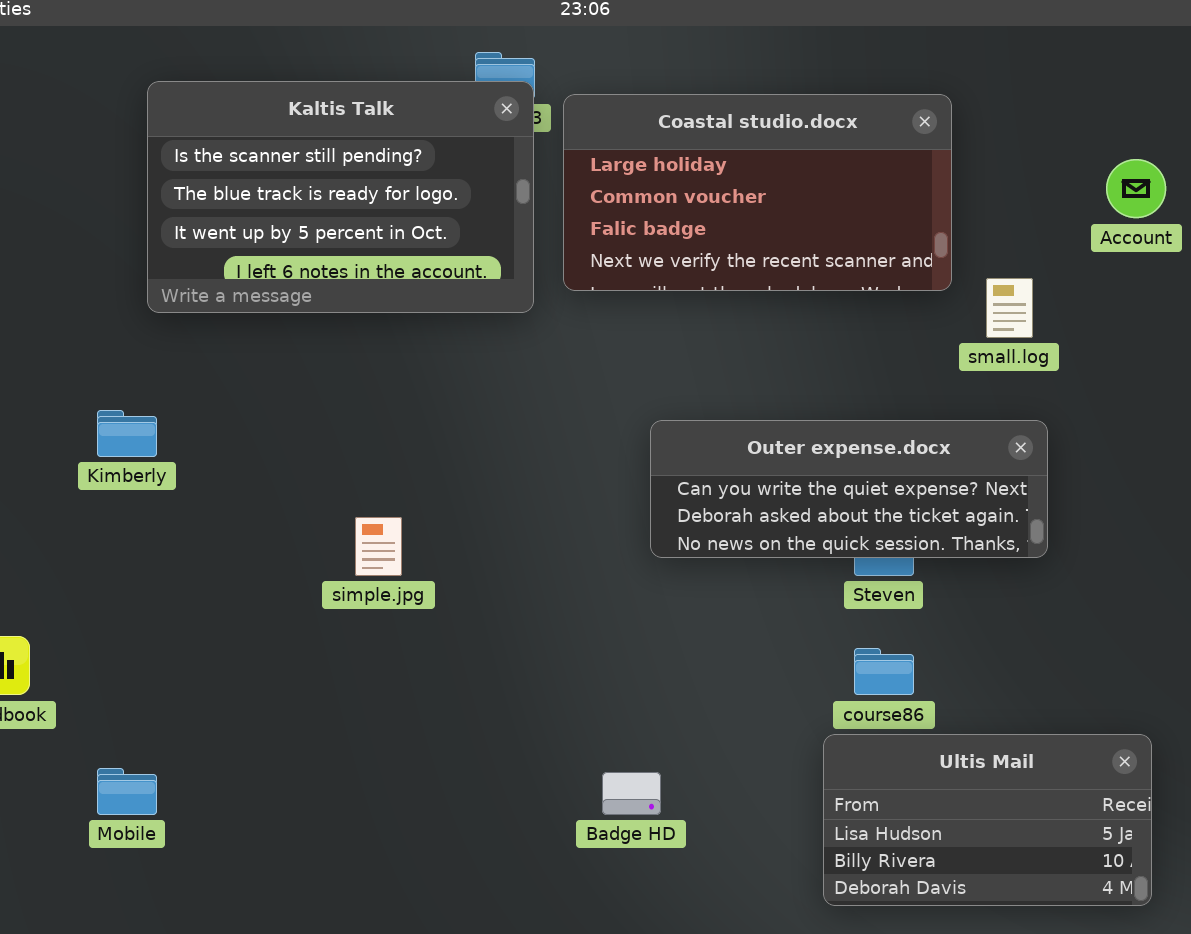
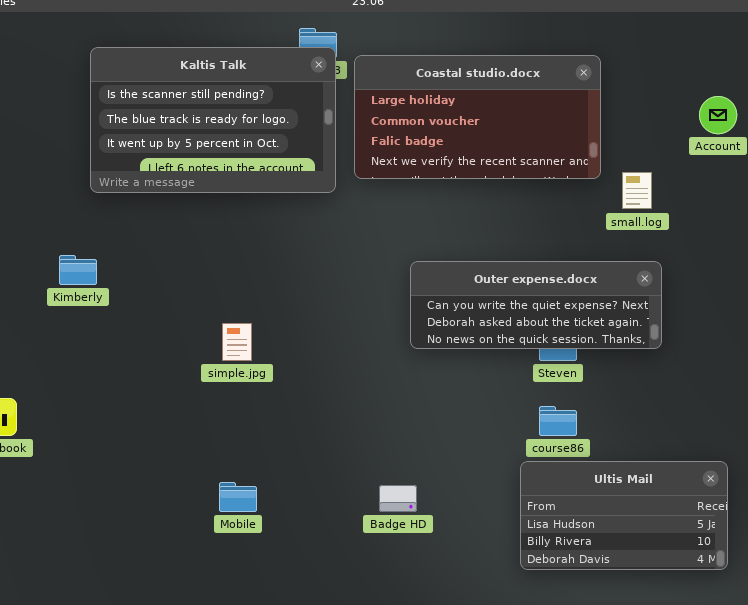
Mobile: [97,768,157,815] -> [219,482,257,512], moved

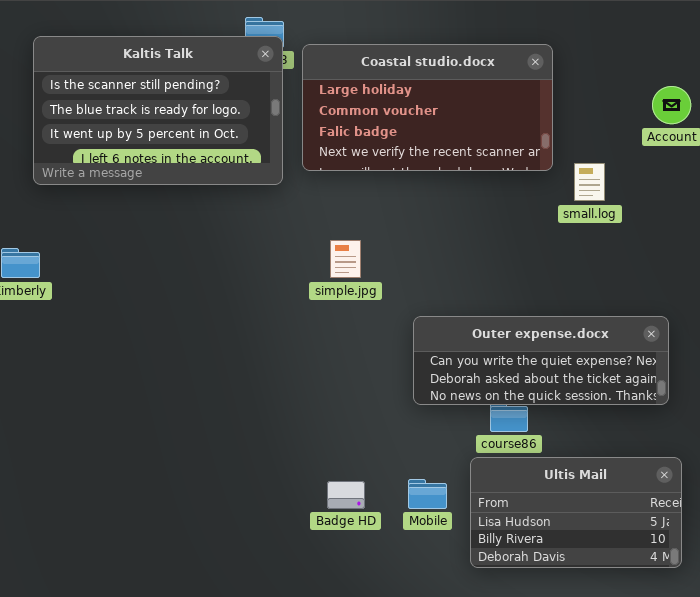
Outer expense.docx: [410,261,662,349] -> [413,316,669,405], moved
simple.jpg: [222,323,252,361] -> [330,240,361,278], moved
Mobile: [219,482,257,512] -> [408,479,447,509], moved

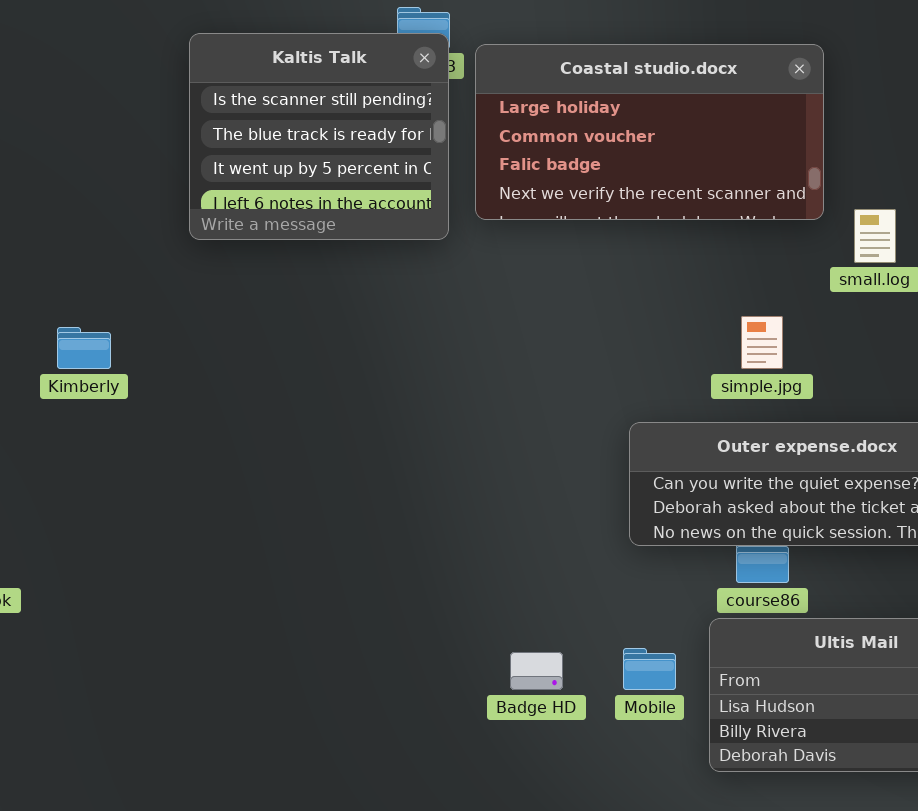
Kaltis Talk: [33,36,283,185] -> [189,33,449,240], resized
simple.jpg: [330,240,361,278] -> [741,316,783,369], moved

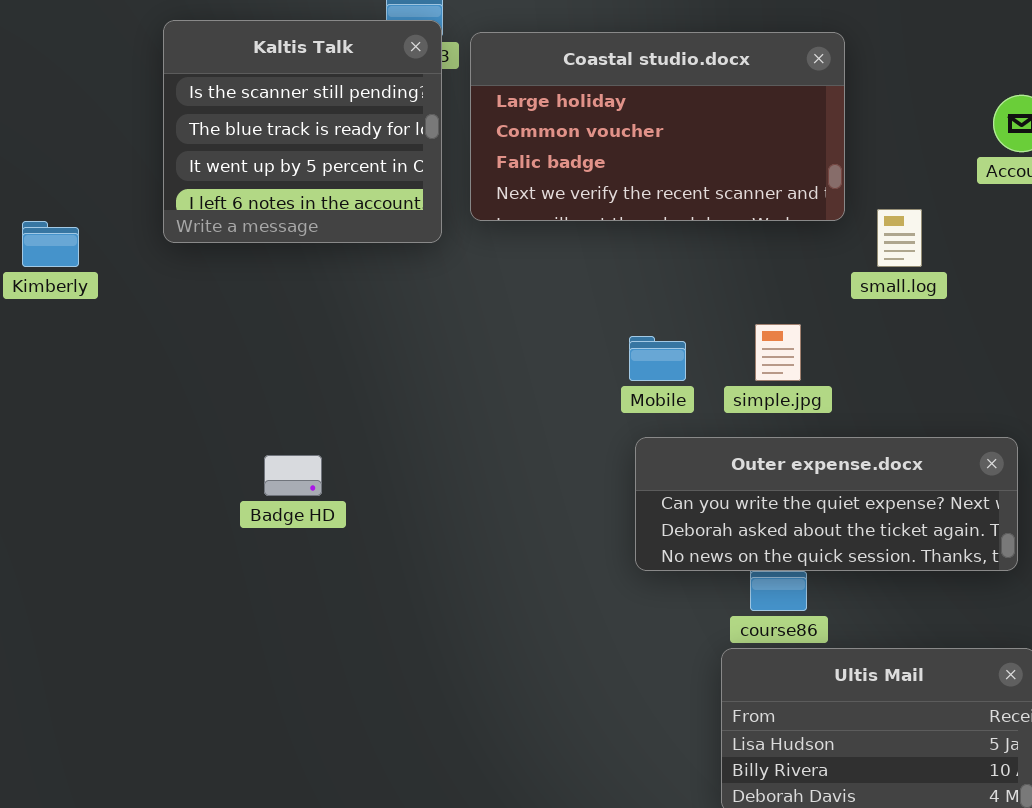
Kimberly: [57,327,111,369] -> [22,221,79,267], moved
Mobile: [623,648,676,690] -> [629,336,686,381], moved
Badge HD: [510,652,563,690] -> [264,455,322,496], moved

